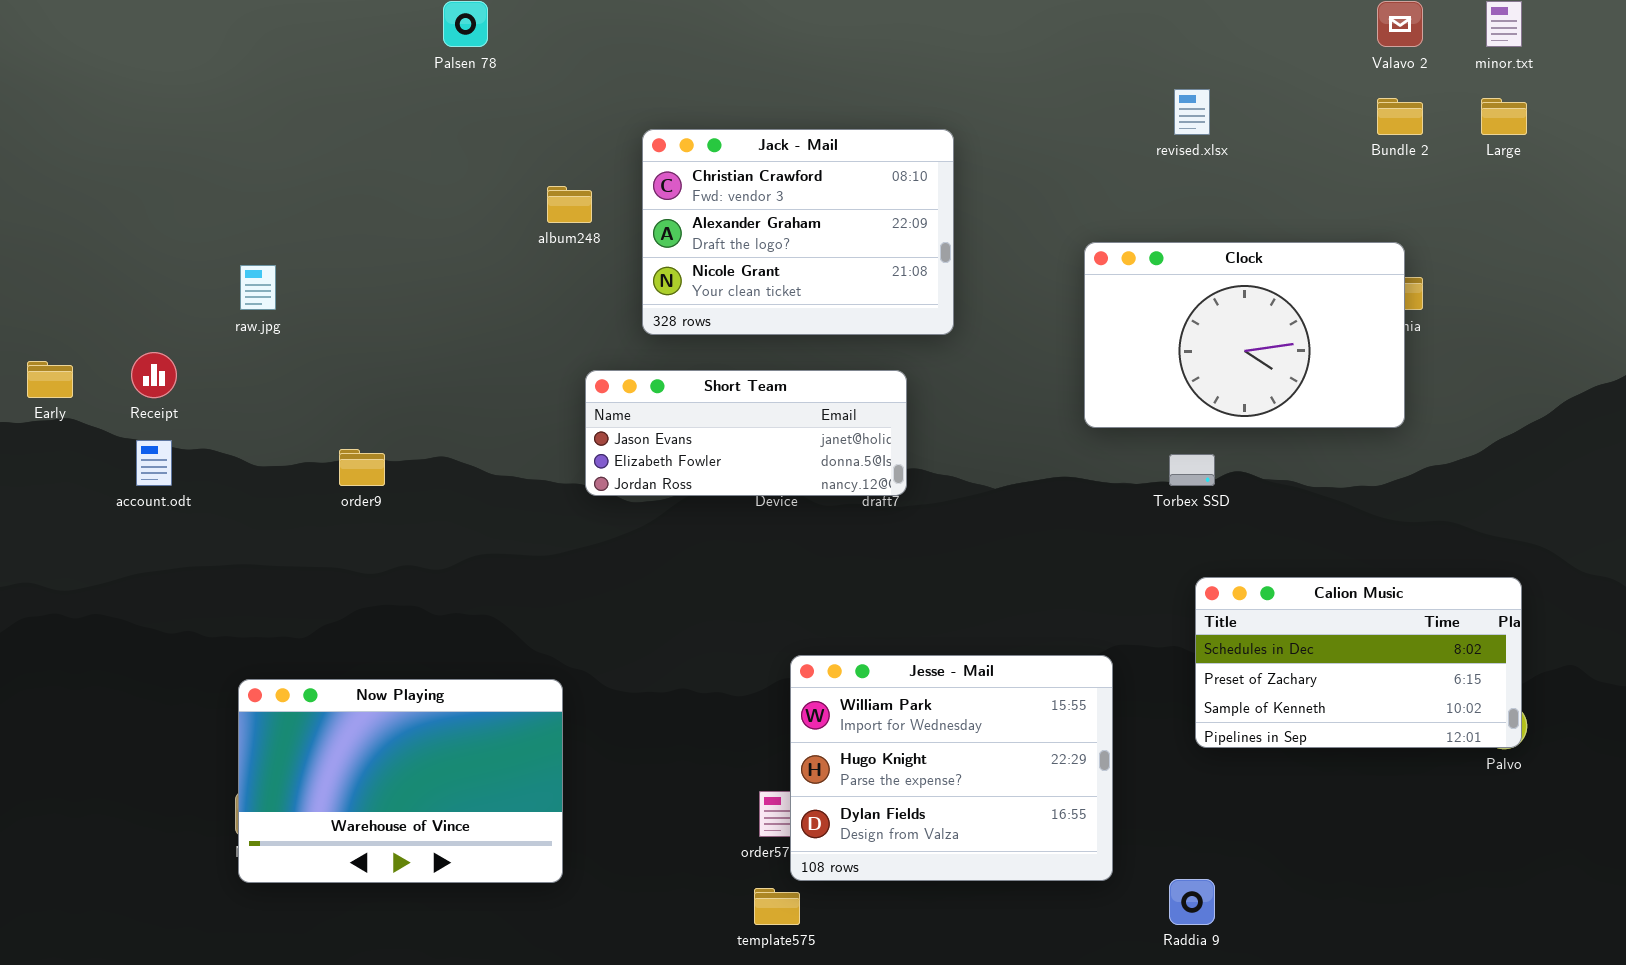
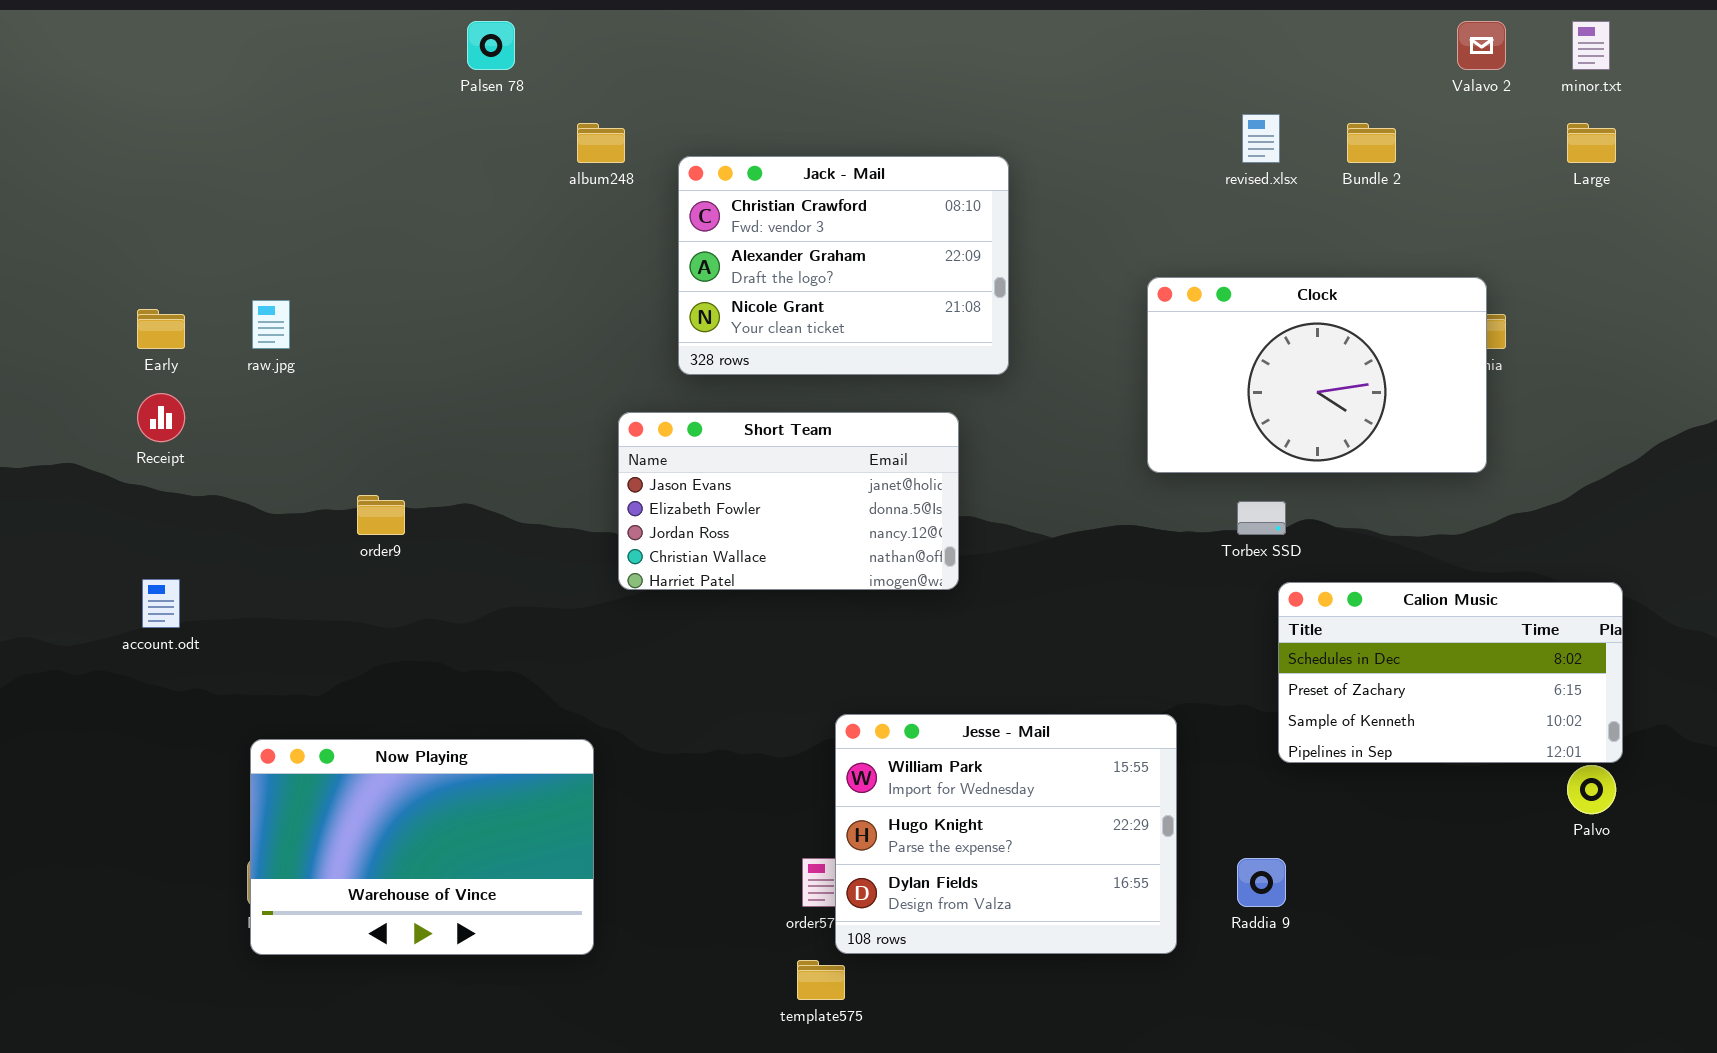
Bundle 2: [1377,98,1423,135] -> [1347,123,1396,163], moved
album248: [547,186,592,223] -> [577,123,625,163], moved
Early: [27,361,73,398] -> [137,309,185,349], moved
Short Team: [585,370,907,496] -> [618,412,959,590], resized
account.odt: [136,440,172,486] -> [142,579,180,628], moved
Calion Music: [1195,577,1522,748] -> [1278,582,1623,763], moved
Raddia 9: [1169,879,1215,925] -> [1237,858,1286,907], moved

